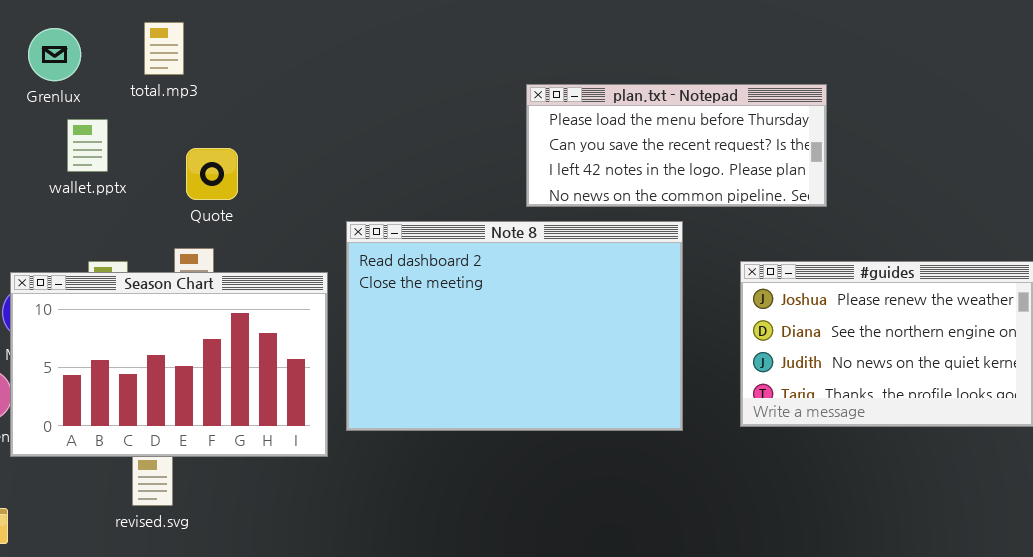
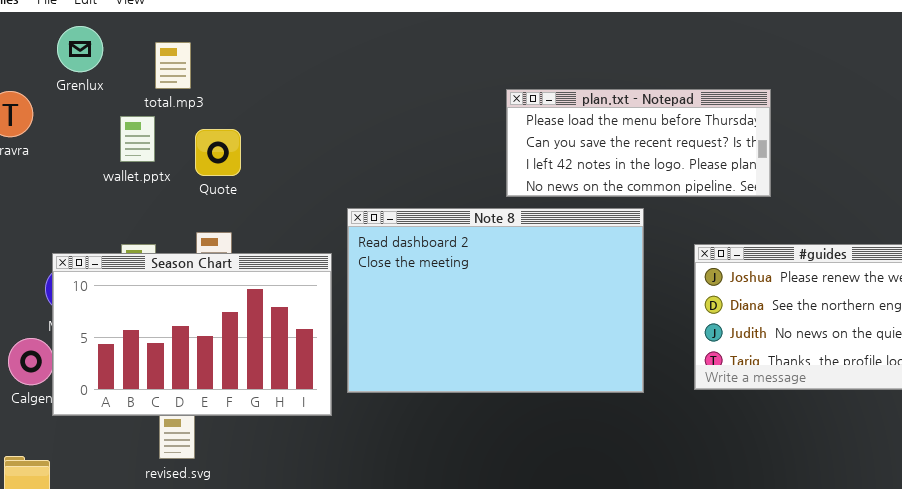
total.mp3: [144,22,184,75] -> [155,42,191,89], moved
Grenlux: [28,28,81,81] -> [57,26,103,72], moved
wallet.pptx: [67,119,108,172] -> [120,116,155,162], moved
Quote: [186,148,238,200] -> [195,129,241,176], moved

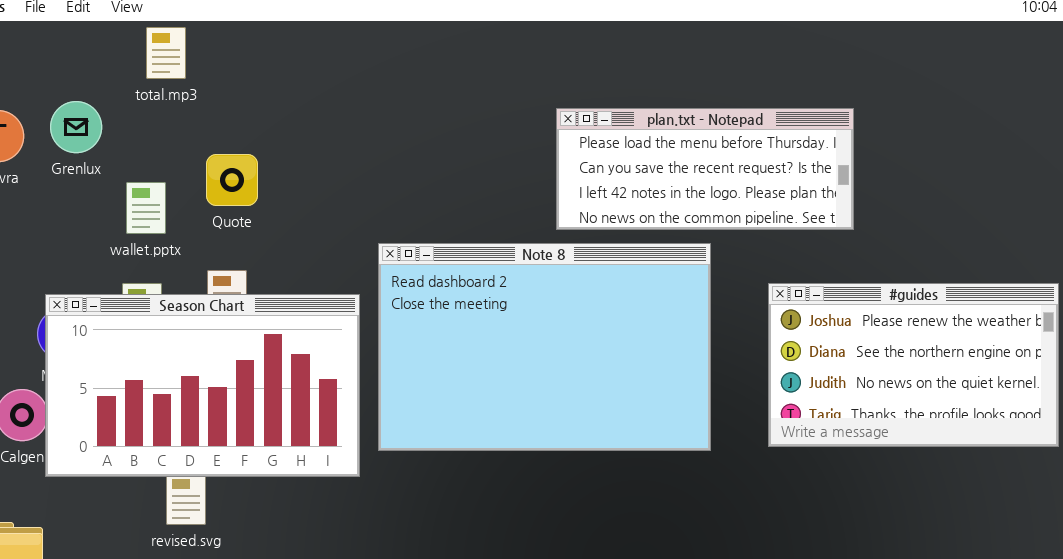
Grenlux: [57,26,103,72] -> [50,101,102,153], moved
total.mp3: [155,42,191,89] -> [146,27,186,79], moved
wallet.pptx: [120,116,155,162] -> [126,182,166,234], moved

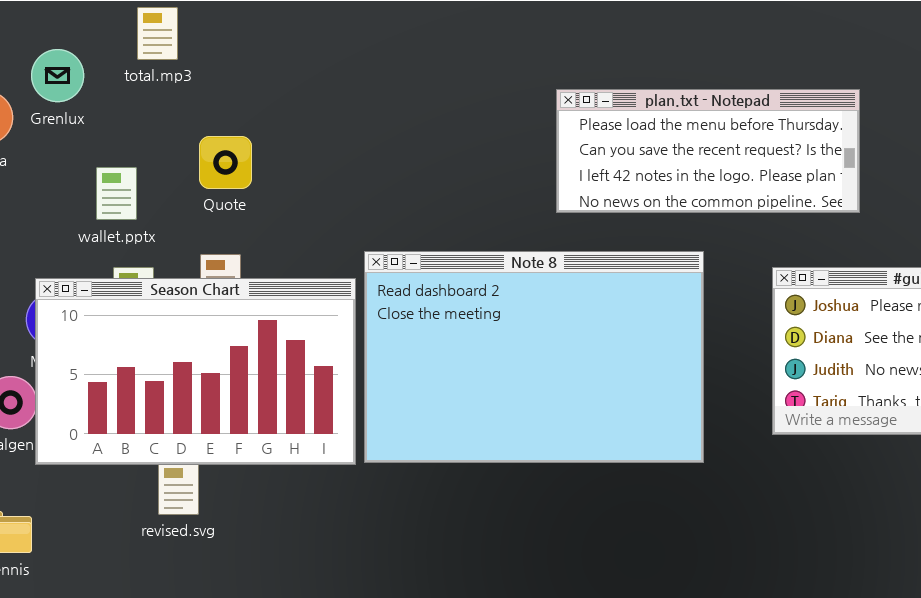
Grenlux: [50,101,102,153] -> [31,49,84,102], moved
wallet.pptx: [126,182,166,234] -> [96,167,137,220], moved
Note 8: [378,243,711,451] -> [364,251,704,463], moved

